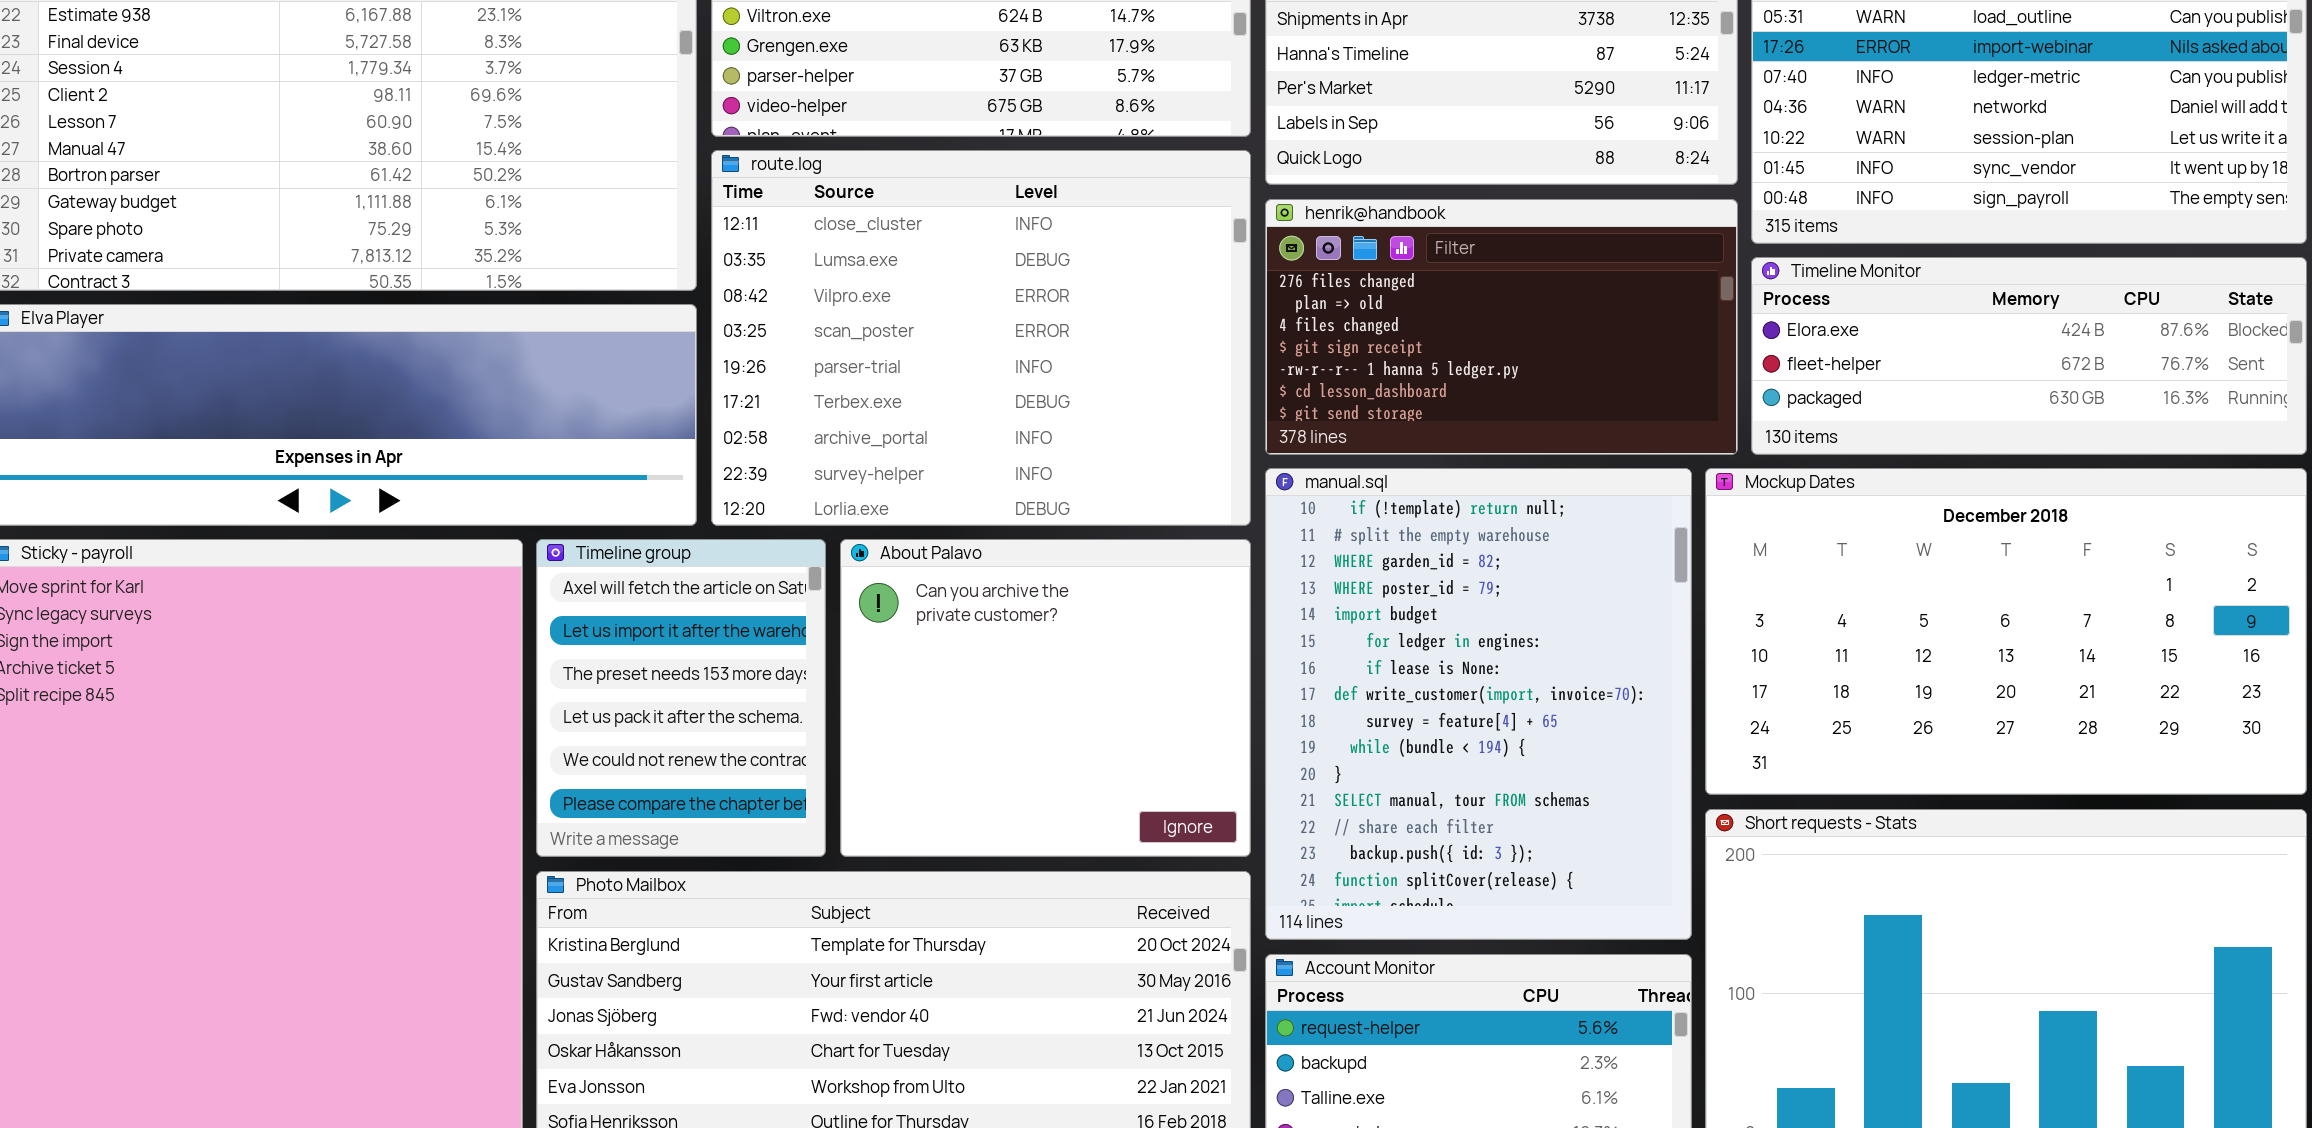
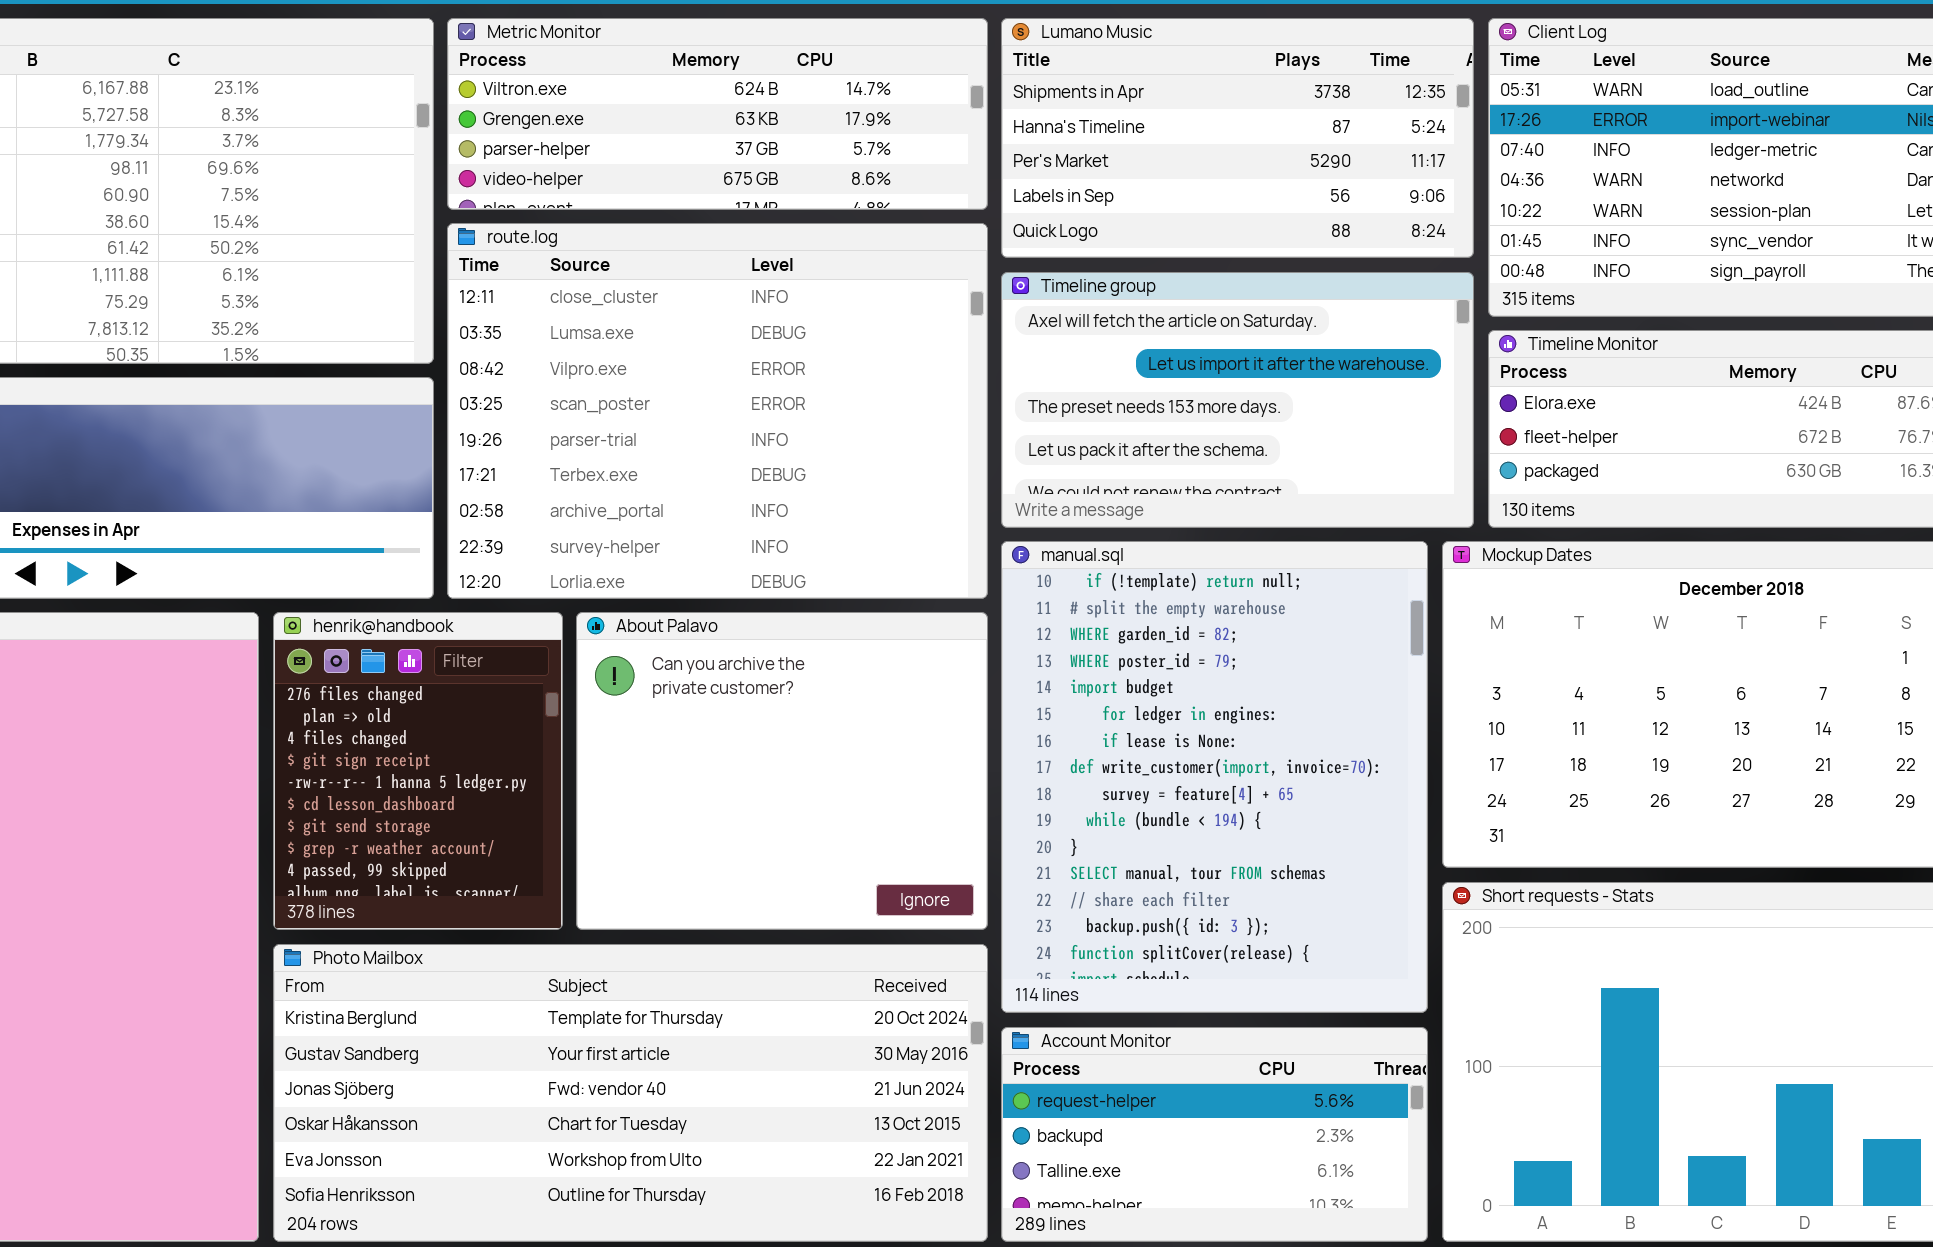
henrik@handbook: [1265,199,1738,455] -> [273,612,563,930], moved, resized
Timeline group: [536,539,826,857] -> [1001,272,1474,528], moved, resized

